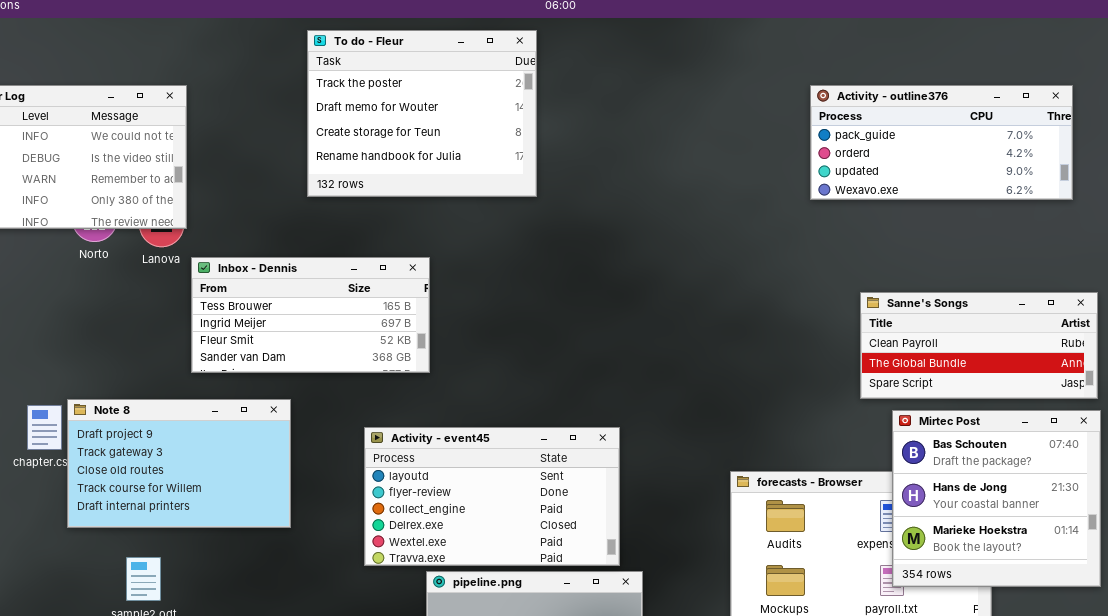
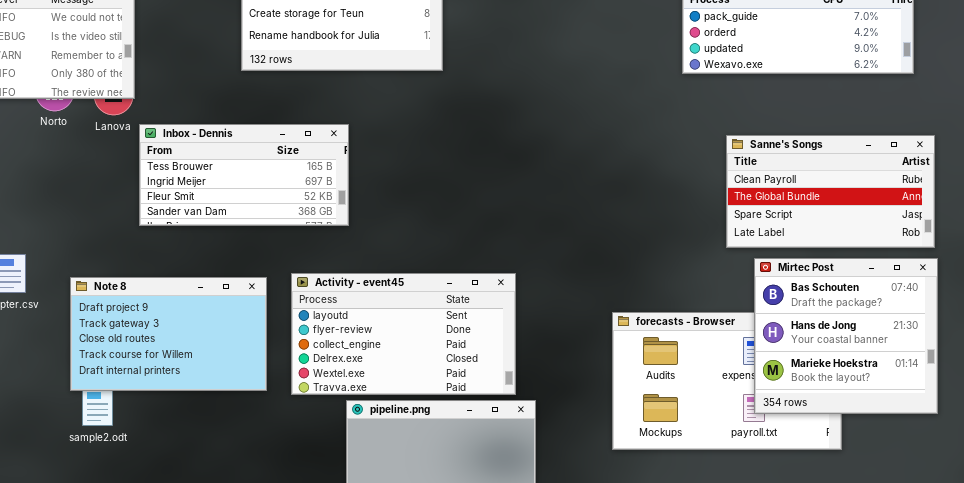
Sanne's Songs: [860,292,1098,399] -> [726,135,935,248], resized
Note 8: [67,399,291,528] -> [70,277,267,391], moved

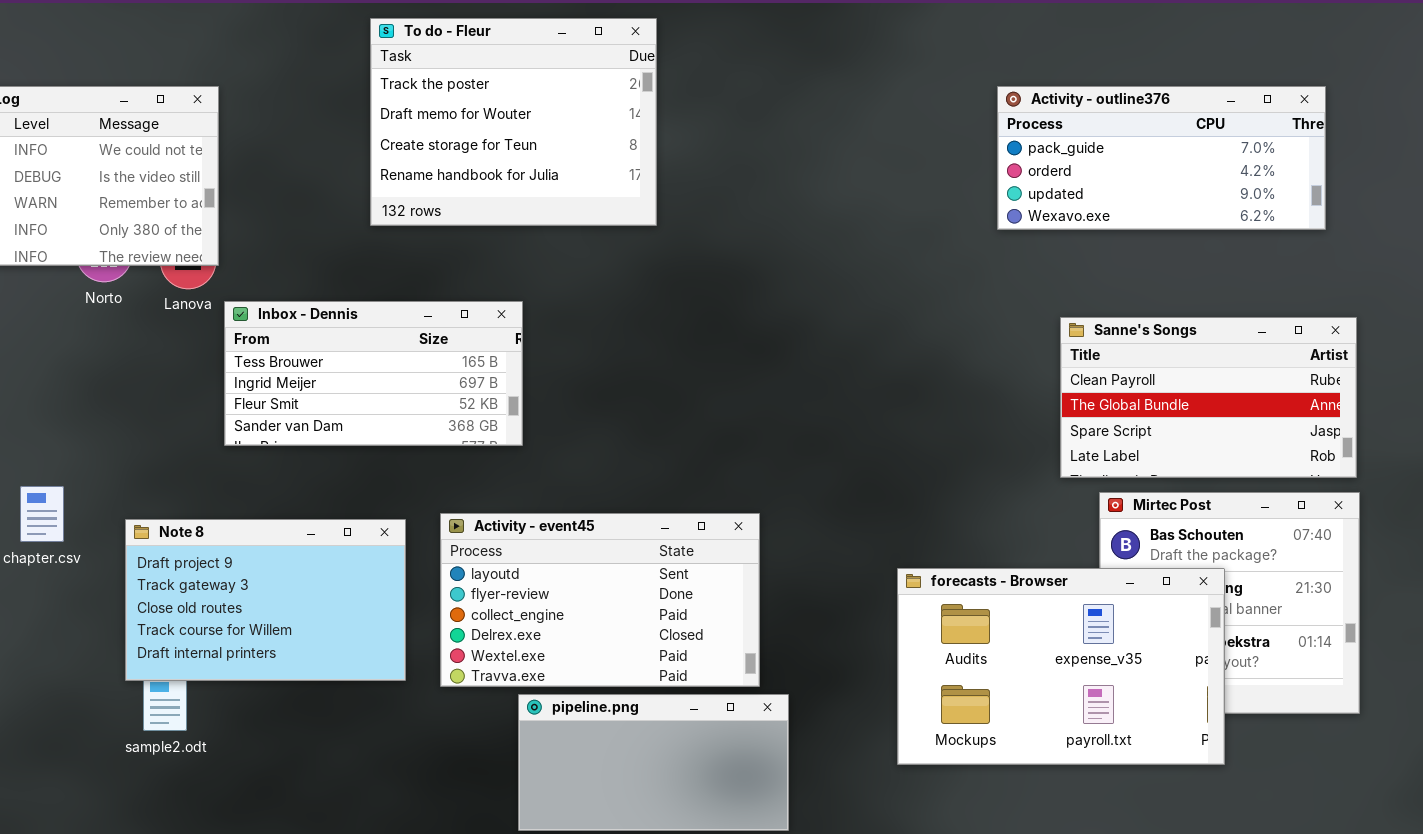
forecasts - Browser: [612,312,842,450] -> [897,568,1225,765], raised

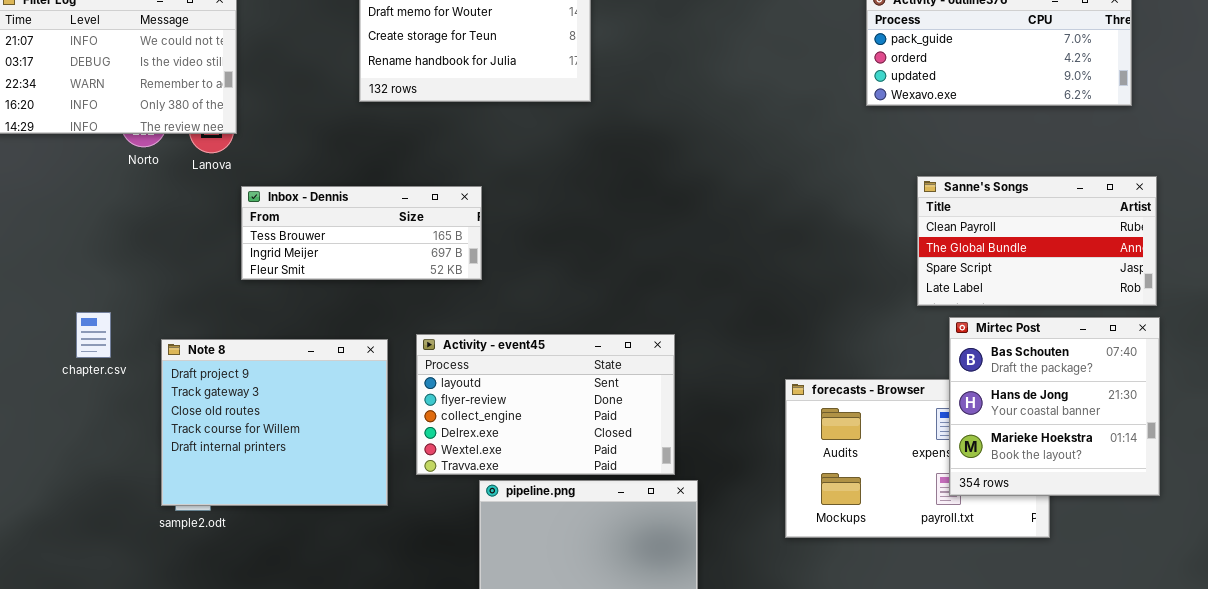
Inbox - Dennis: [224,301,523,446] -> [241,186,482,280], resized
Mirtec Post: [1099,492,1360,714] -> [949,317,1160,496], raised
Note 8: [125,519,406,681] -> [161,339,388,506], resized

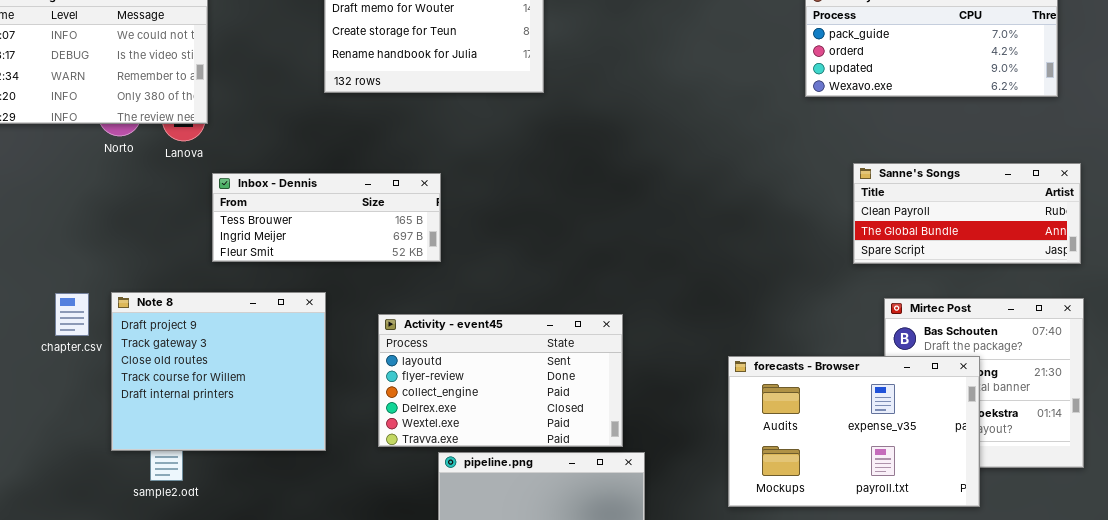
Sanne's Songs: [917,176,1157,306] -> [853,163,1081,264], resized
Note 8: [161,339,388,506] -> [111,292,326,451], moved
forecasts - Browser: [785,379,1050,538] -> [728,356,980,507], raised

